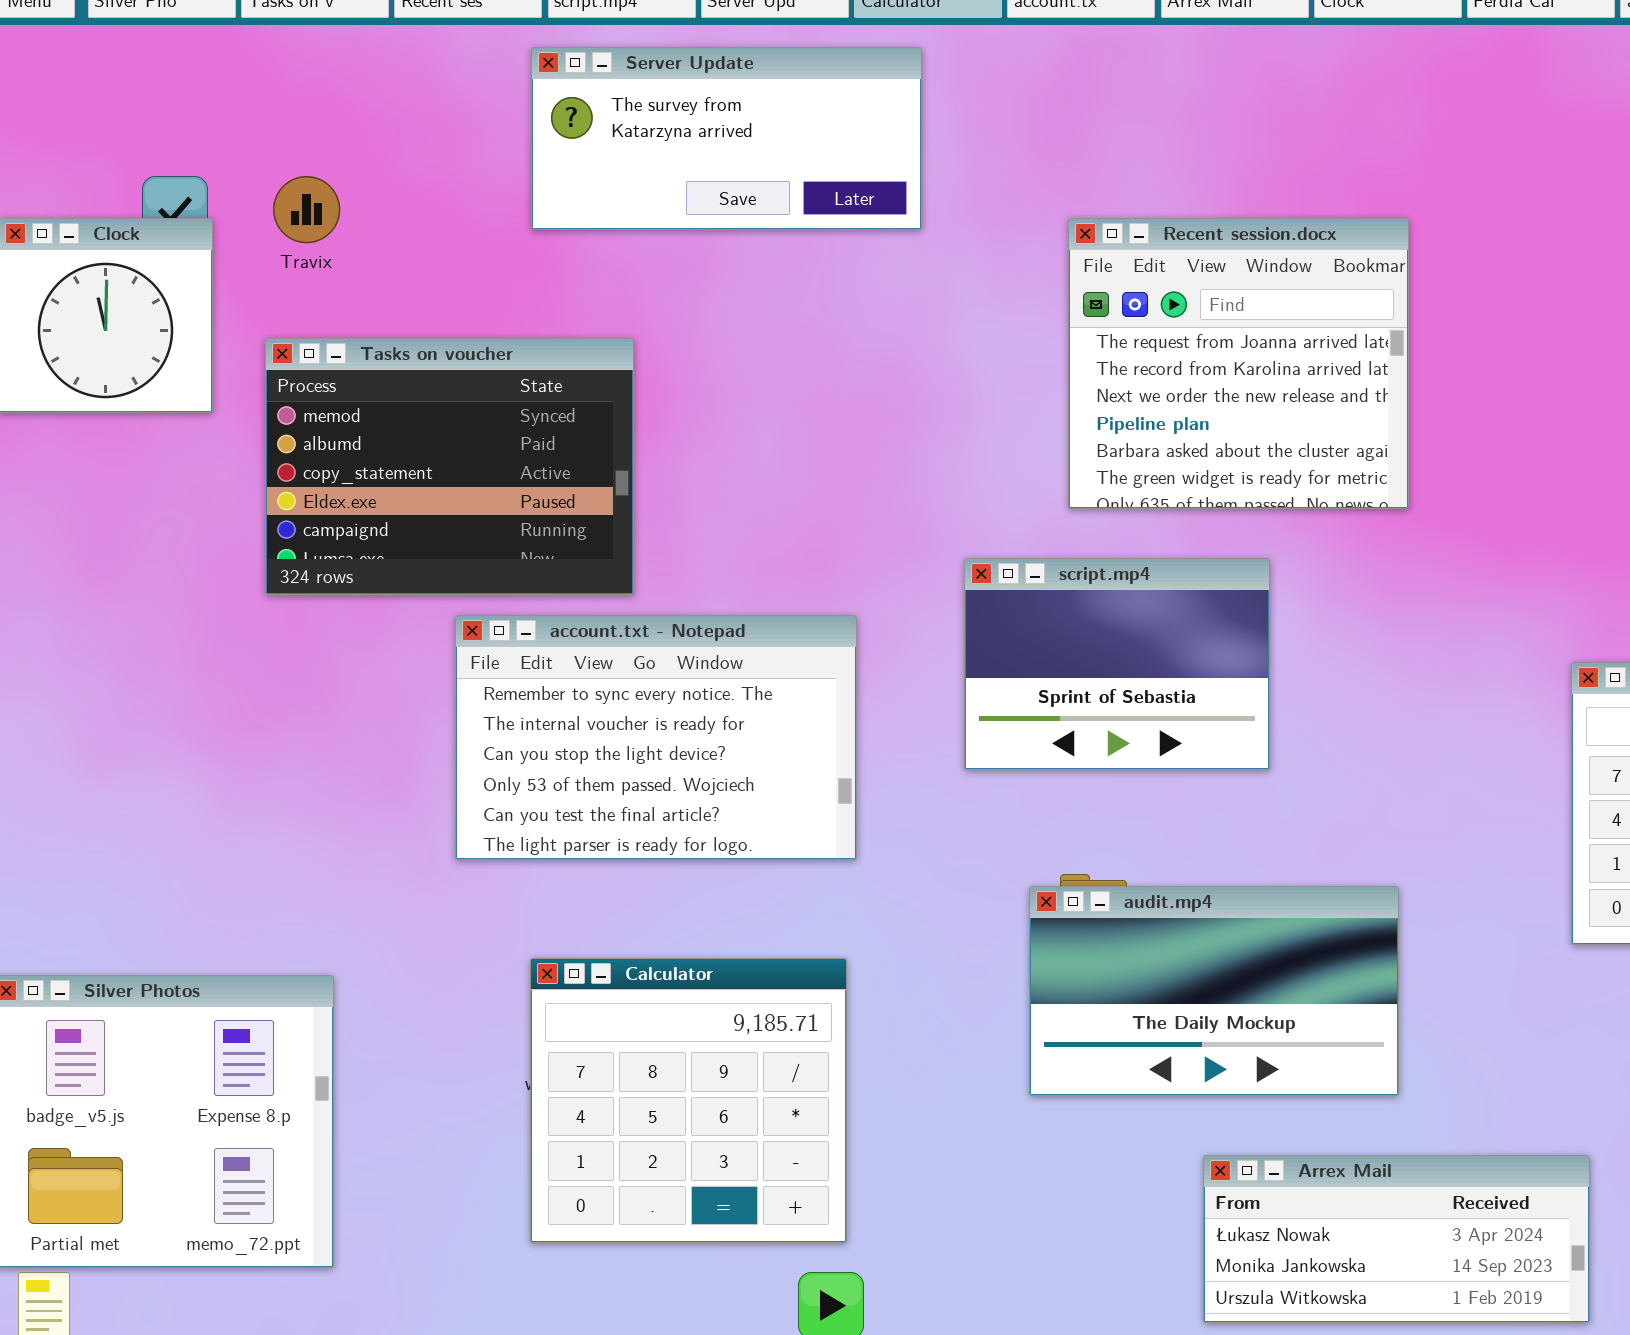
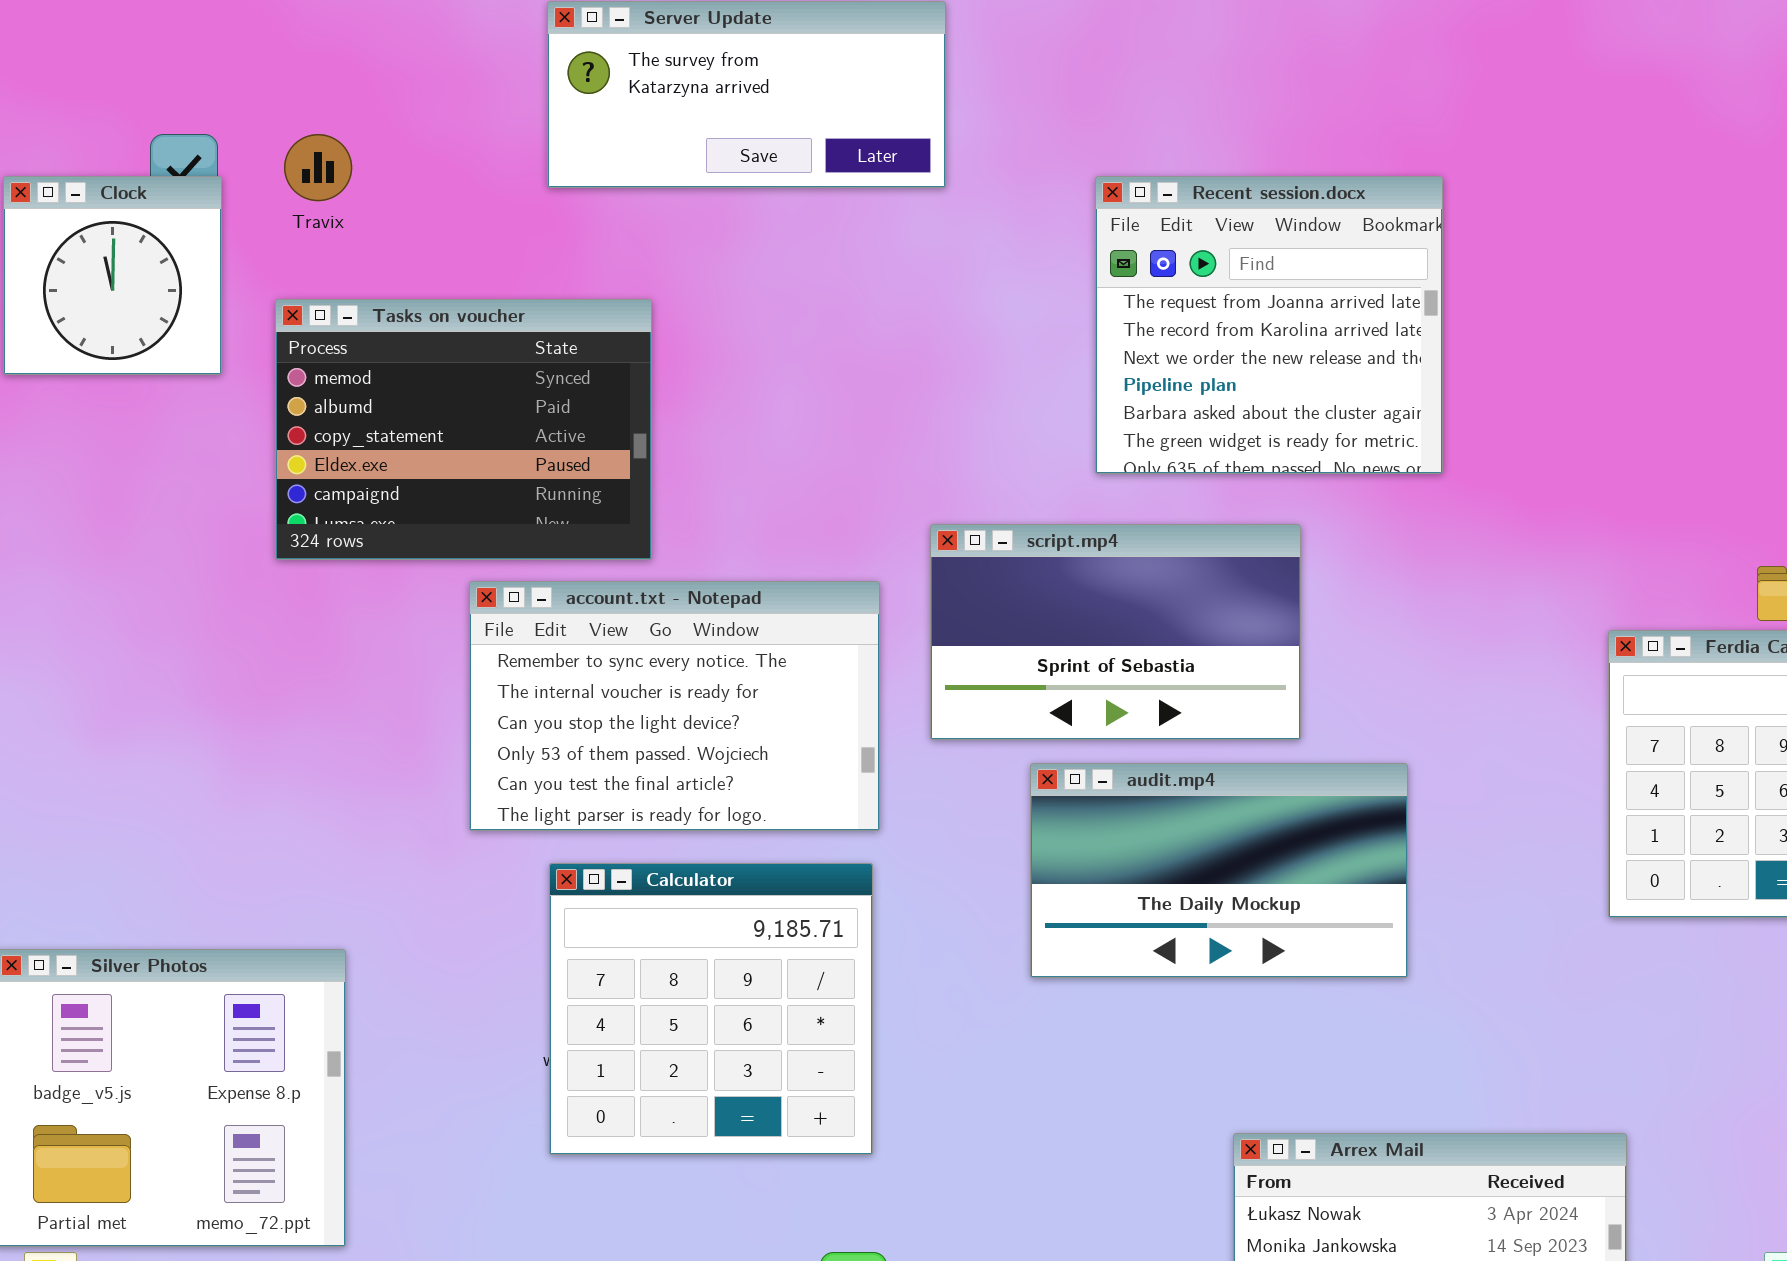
script.mp4: [964,558,1270,770] -> [930,524,1301,740], resized
audit.mp4: [1029,886,1399,1096] -> [1030,763,1408,978], moved
Calculator: [530,958,847,1243] -> [549,863,873,1155], moved

